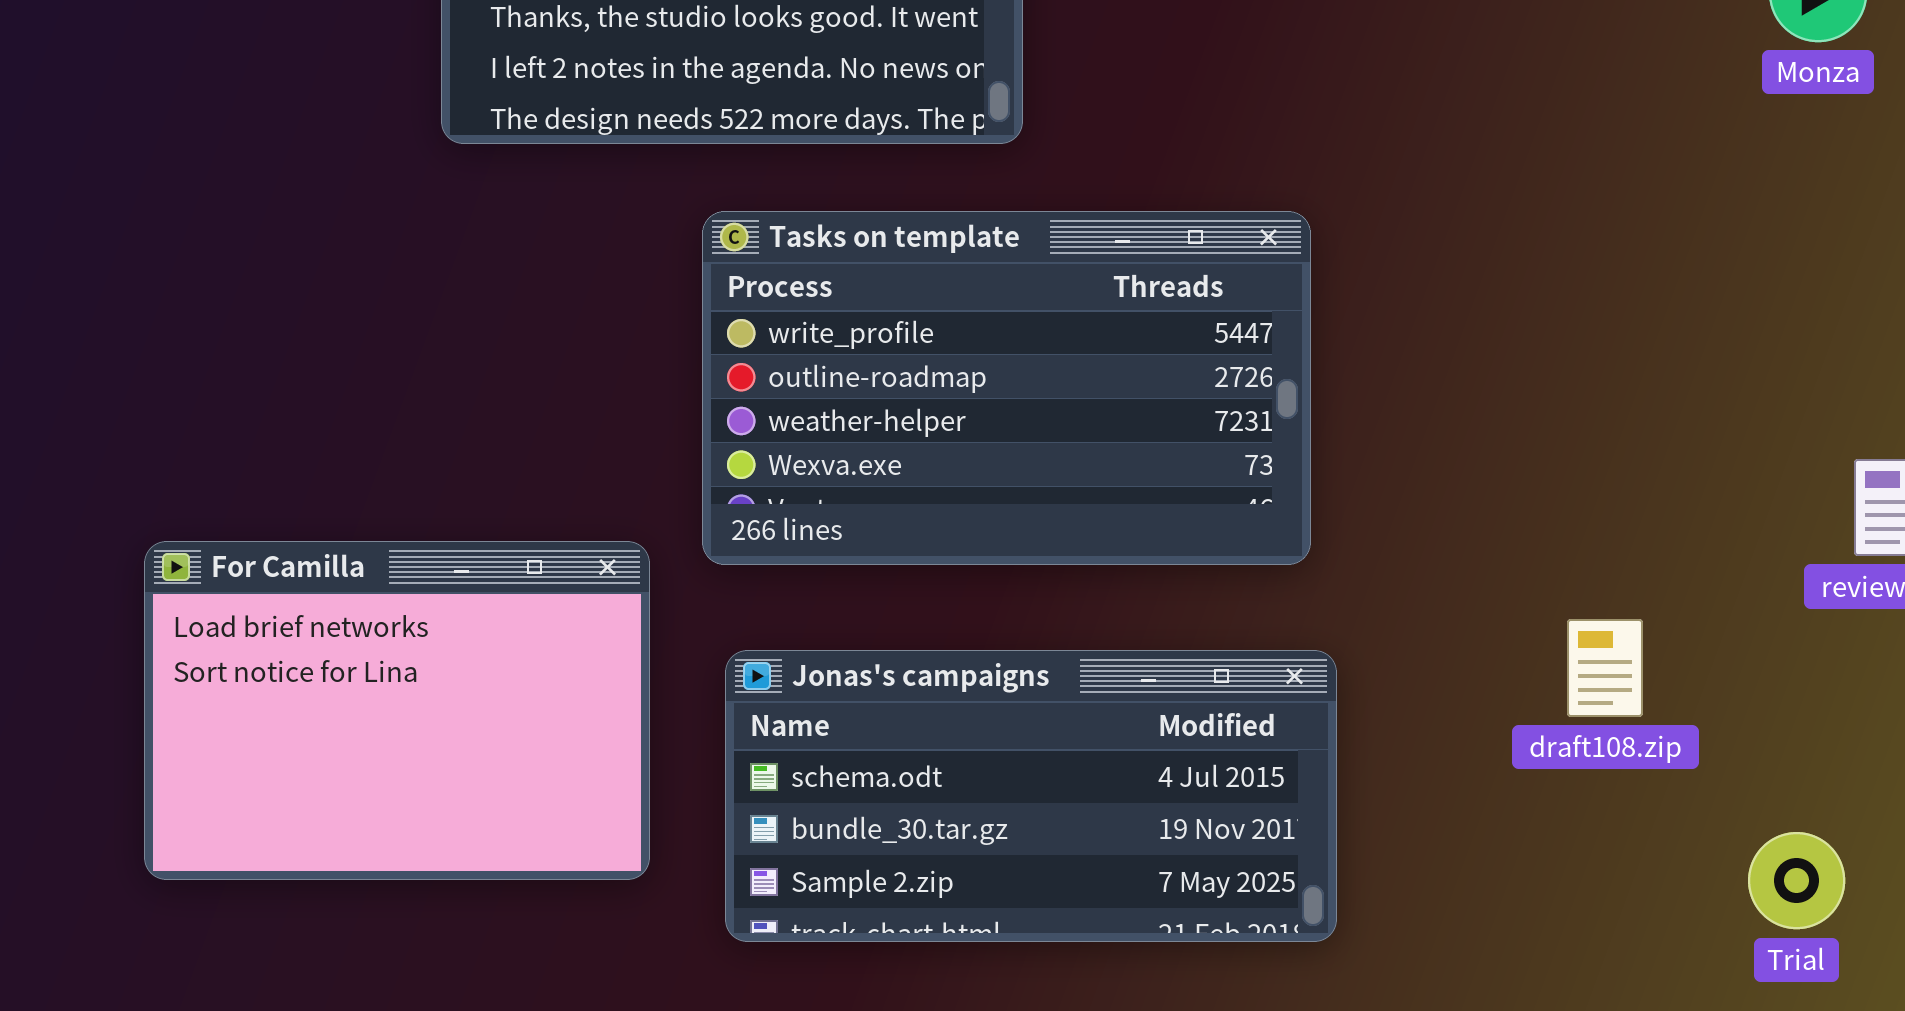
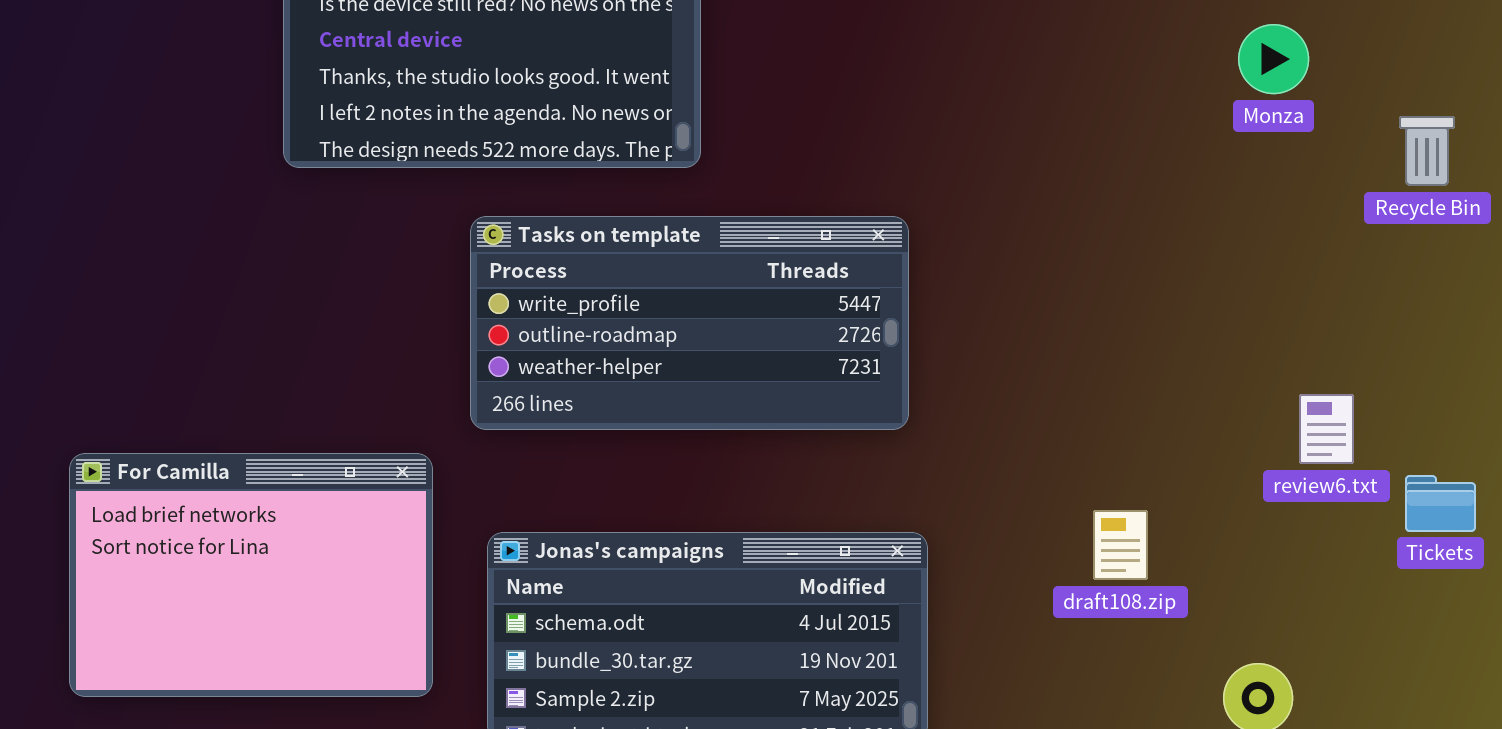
Tasks on template: [702,211,1311,565] -> [470,216,909,430], resized

